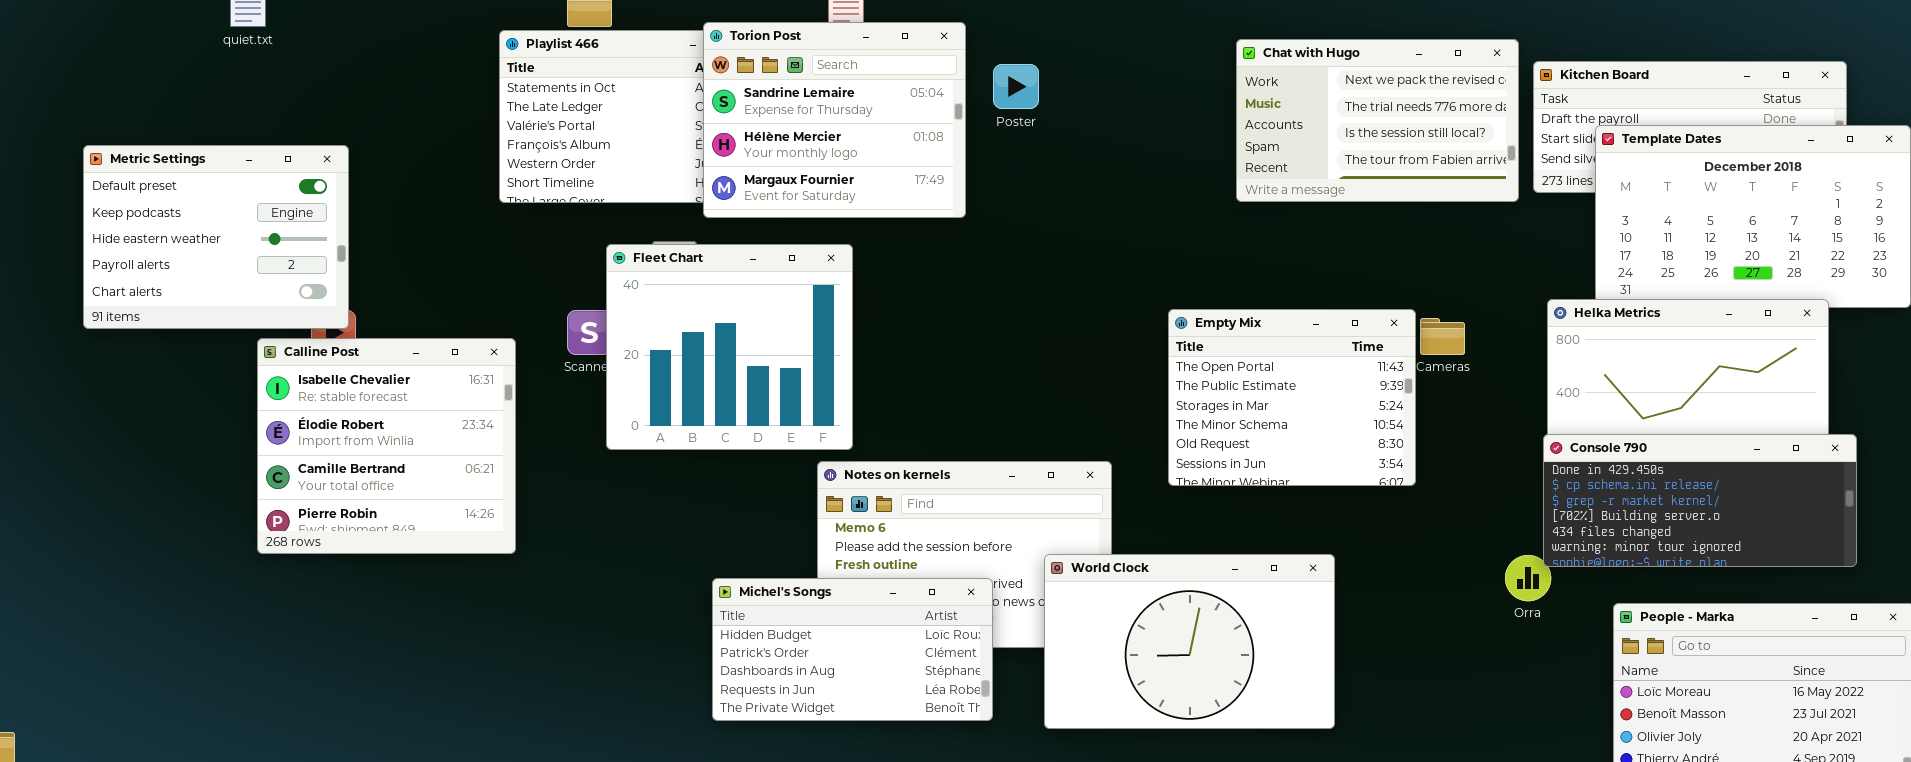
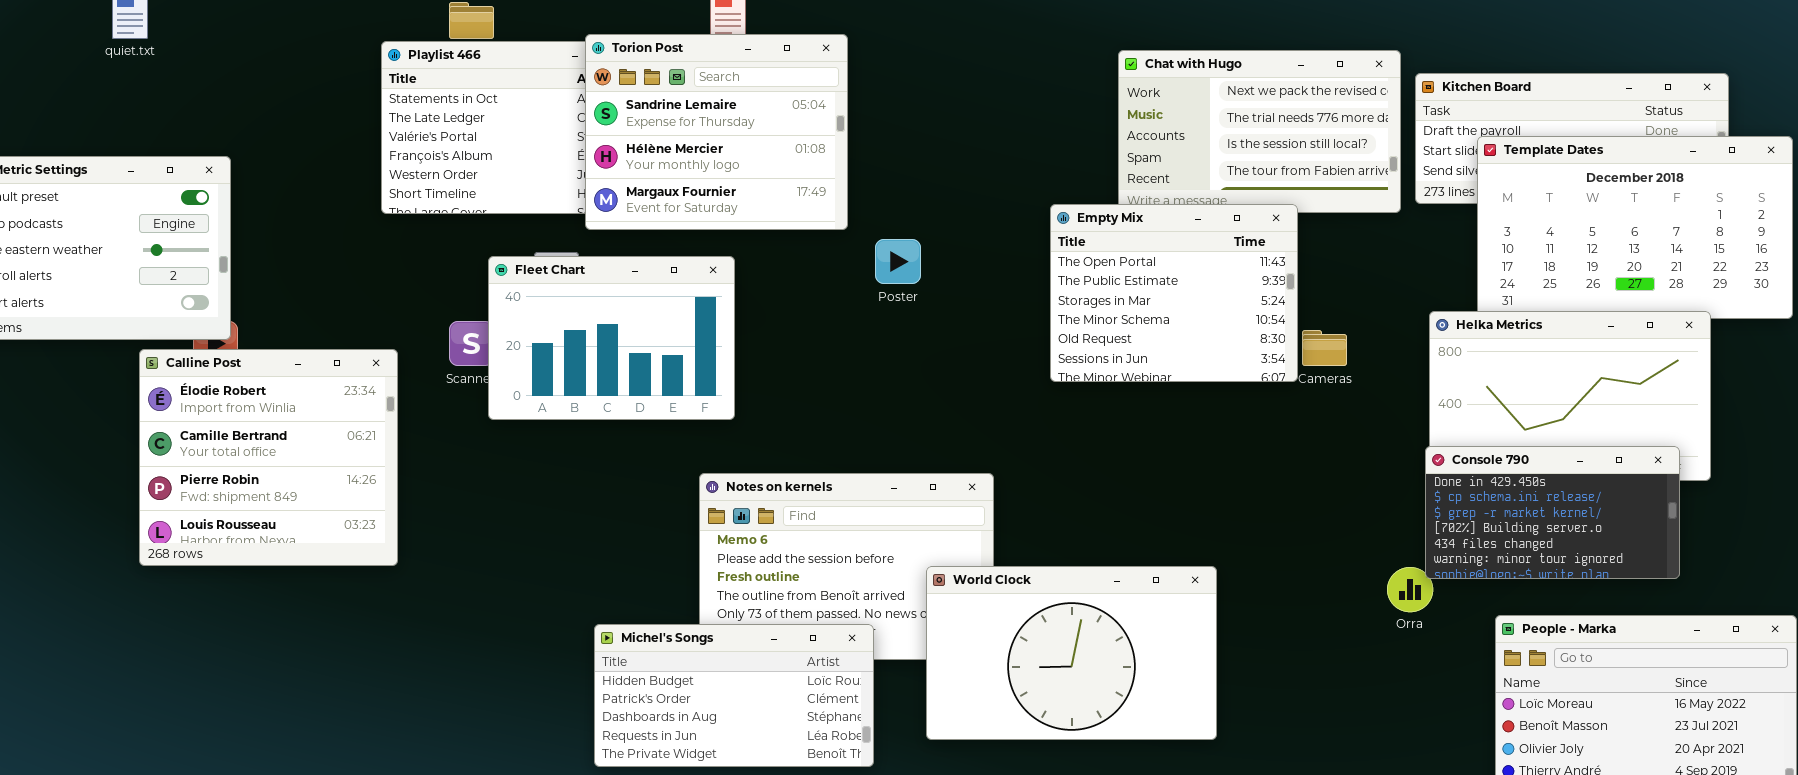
Poster: [993,64,1039,109] -> [875,239,921,284], moved
Fleet Chart: [606,244,853,450] -> [488,256,735,420], resized
Empty Mix: [1168,309,1416,486] -> [1050,204,1298,382], moved
Calline Post: [257,338,516,554] -> [139,349,398,566], scrolled down 1 row
Console 790: [1543,434,1857,567] -> [1425,446,1680,579], resized
Michel's Songs: [712,578,993,721] -> [594,624,874,767], moved

